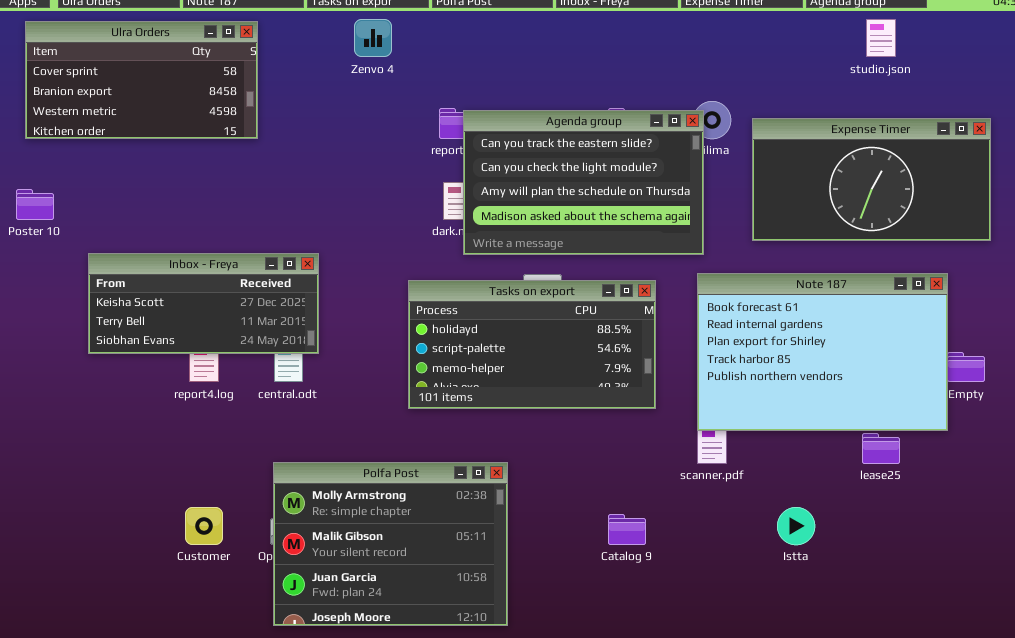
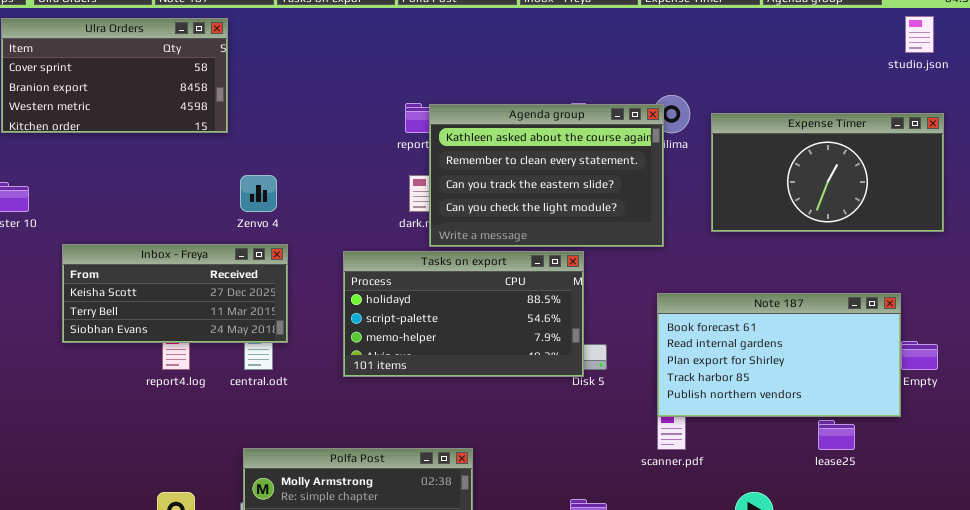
Zenvo 4: [354,19,392,57] -> [240,175,277,212], moved
studio.json: [866,19,896,57] -> [905,16,934,53], moved
Agenda group: [463,110,704,255] -> [429,104,664,247], scrolled up 2 rows
Note 187: [697,273,948,431] -> [657,293,901,417], resized
Tasks on export: [408,280,656,409] -> [343,251,584,377], moved

